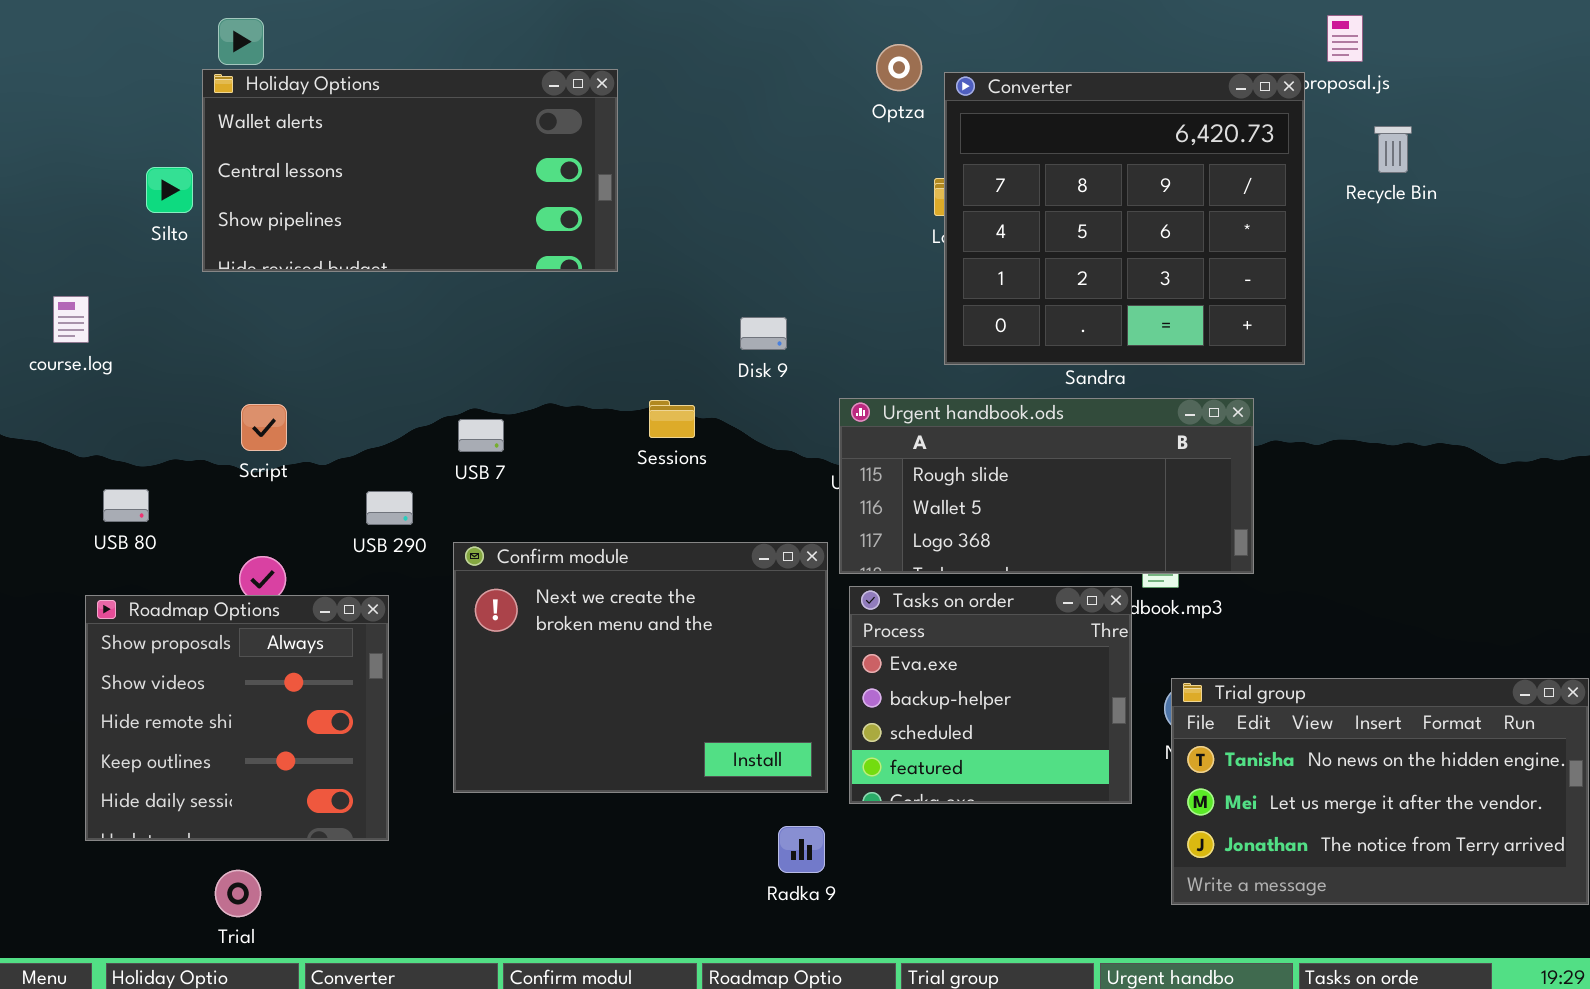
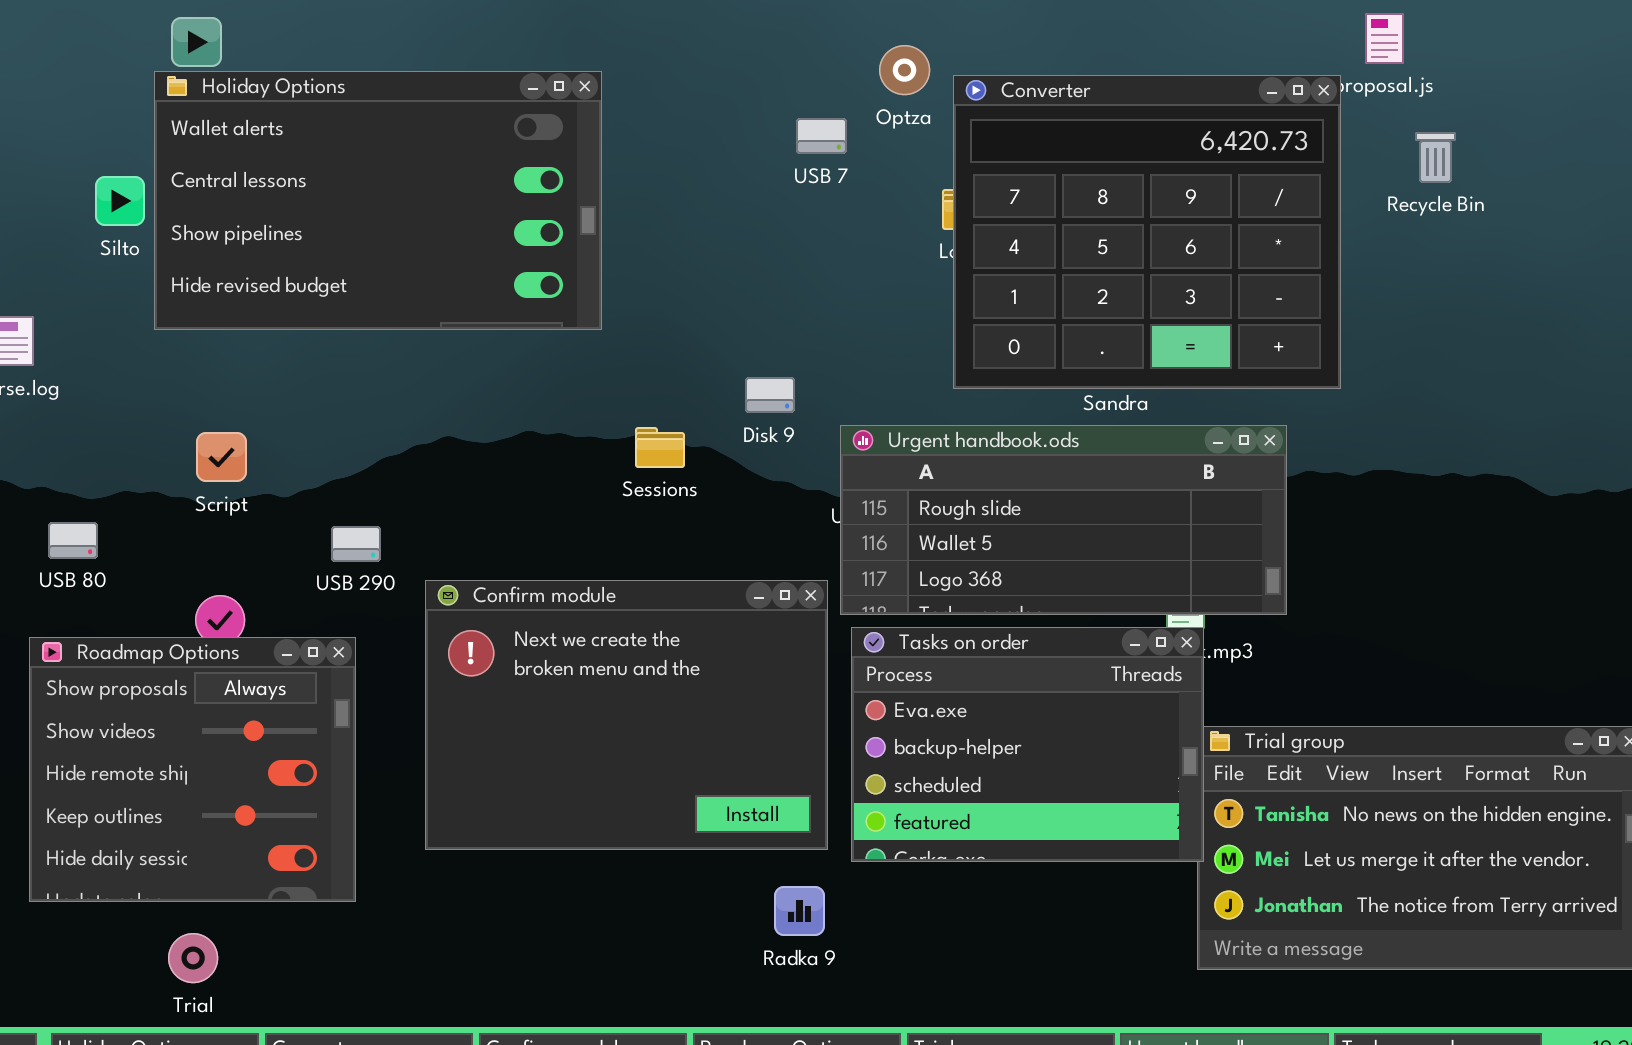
Holiday Options: [202,69,618,272] -> [154,71,602,330], resized
Disk 9: [740,317,787,350] -> [745,377,795,413], moved
USB 7: [458,419,504,452] -> [796,118,847,154], moved
Tasks on order: [849,586,1132,804] -> [851,627,1204,862], resized

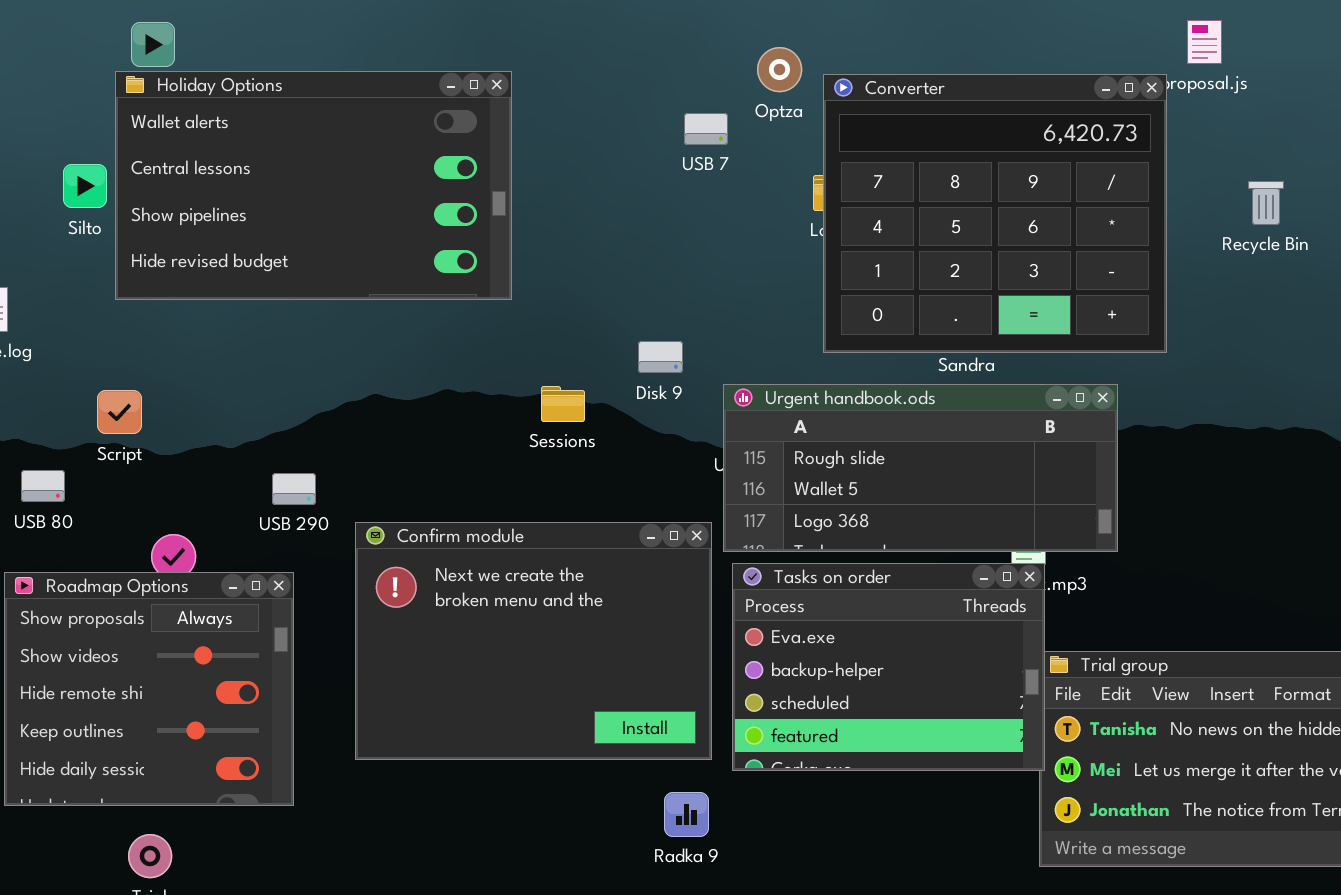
Recycle Bin: [1415,132,1456,183] -> [1248,181,1284,225], moved
Script: [196,432,247,482] -> [97,390,142,434], moved

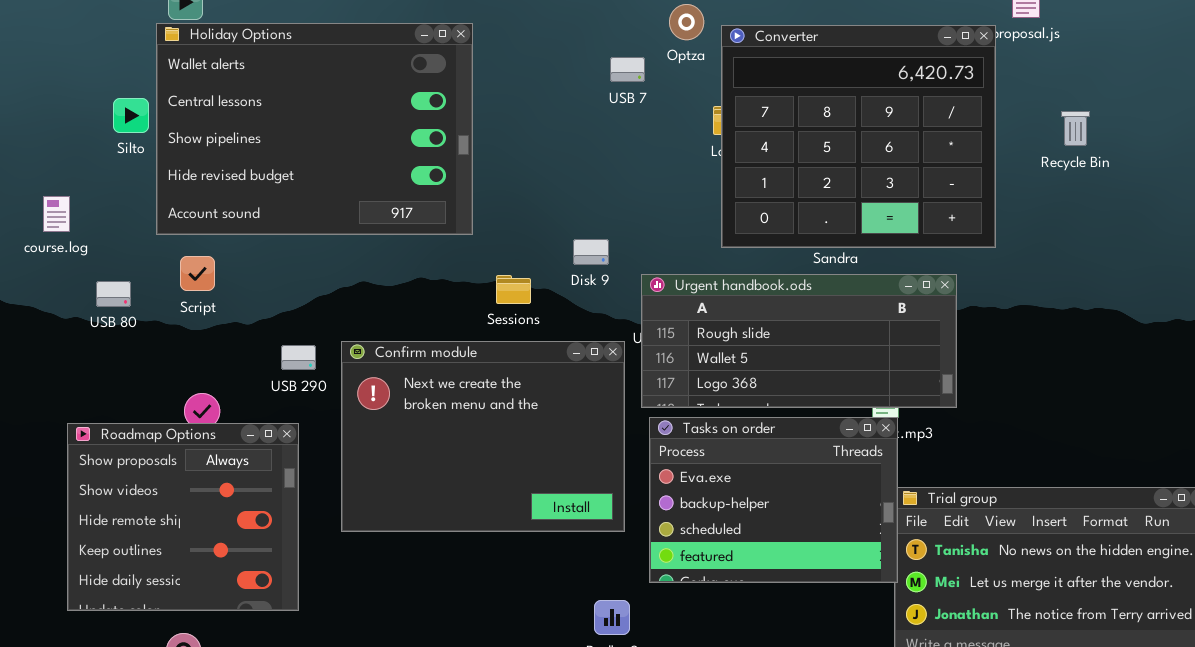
Holiday Options: [115,71,512,300] -> [156,23,473,235], resized
Script: [97,390,142,434] -> [180,256,215,291], moved
USB 80: [21,470,65,502] -> [96,281,131,307], moved
Confirm module: [355,522,712,760] -> [341,341,625,532], moved

